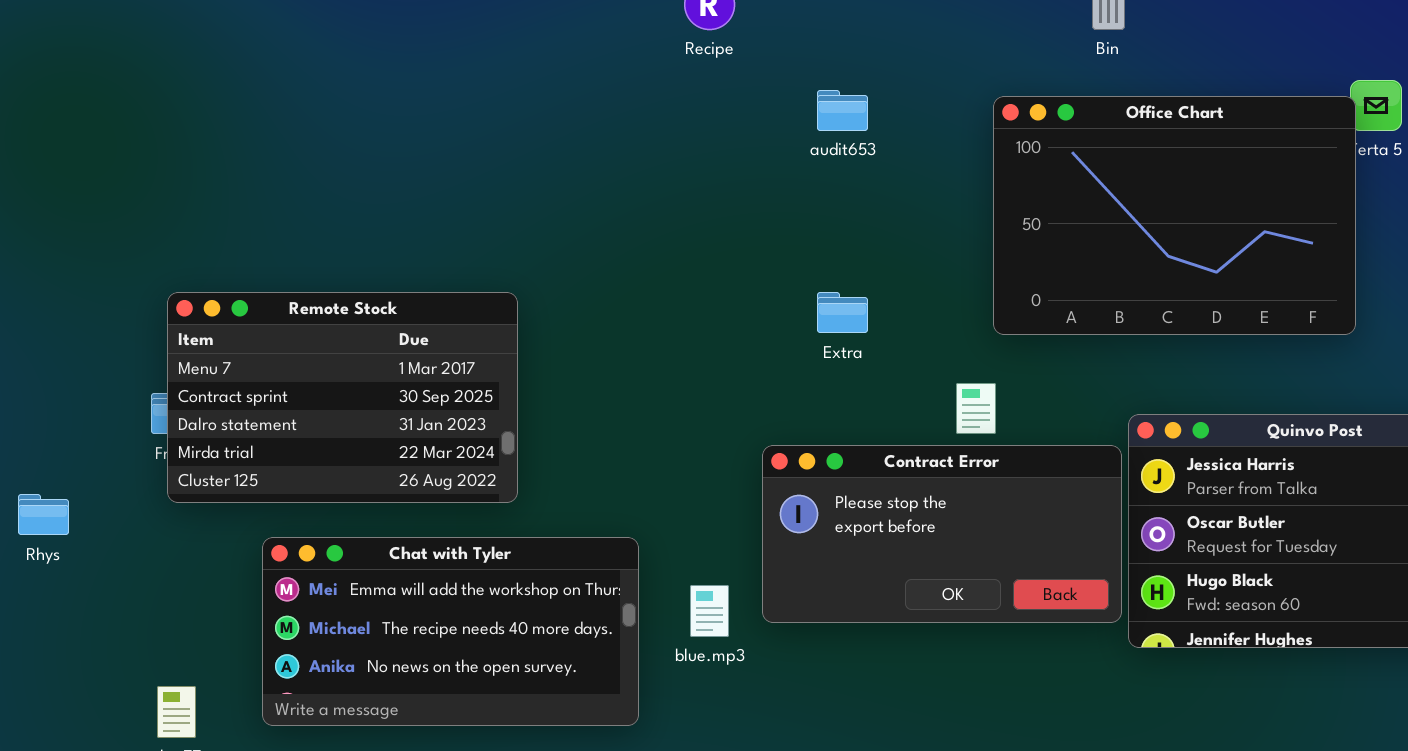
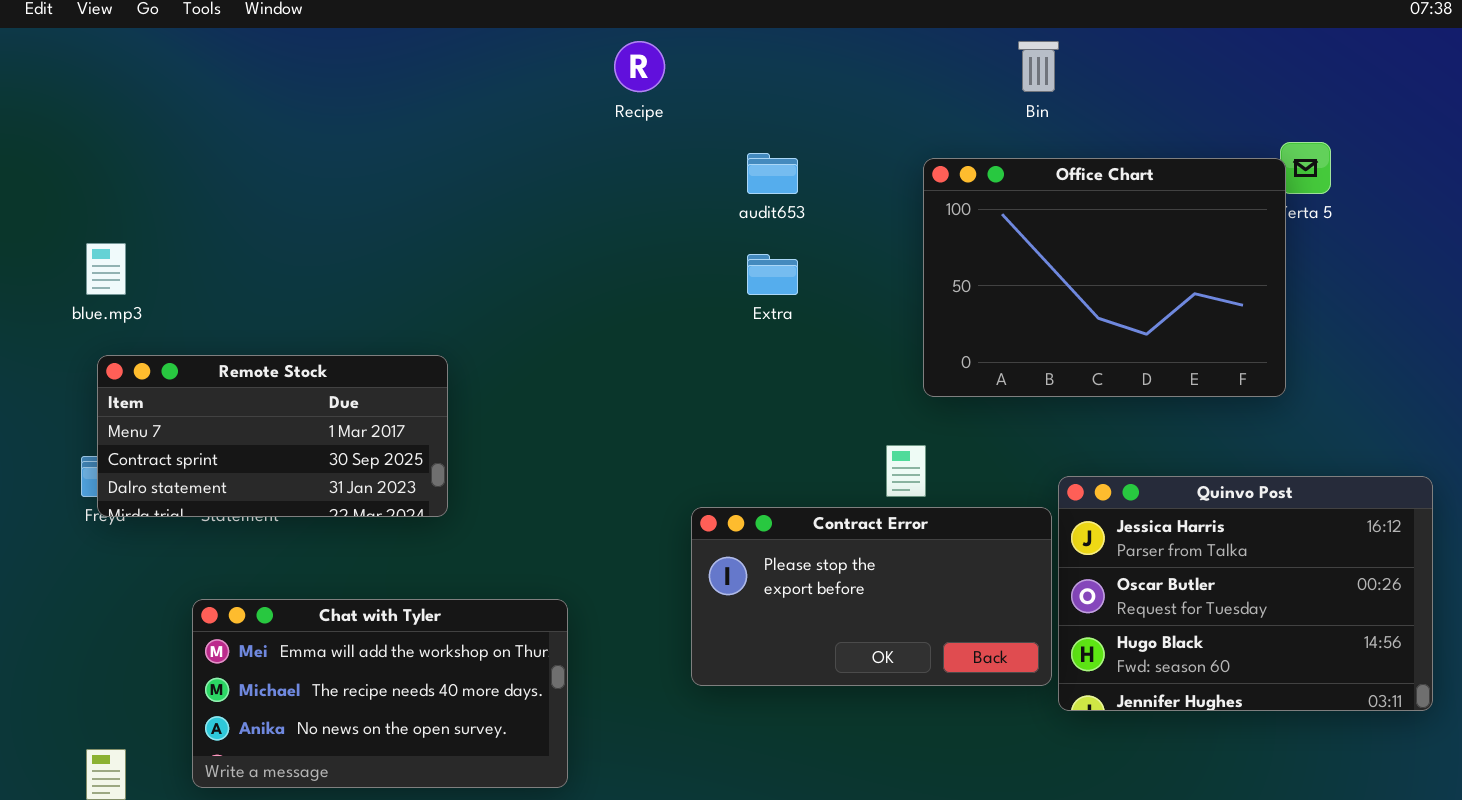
Remote Stock: [167,292,518,503] -> [97,355,448,517], resized
Extra: [817,292,868,333] -> [747,254,798,295], moved
blue.mp3: [690,585,729,637] -> [86,243,126,295], moved

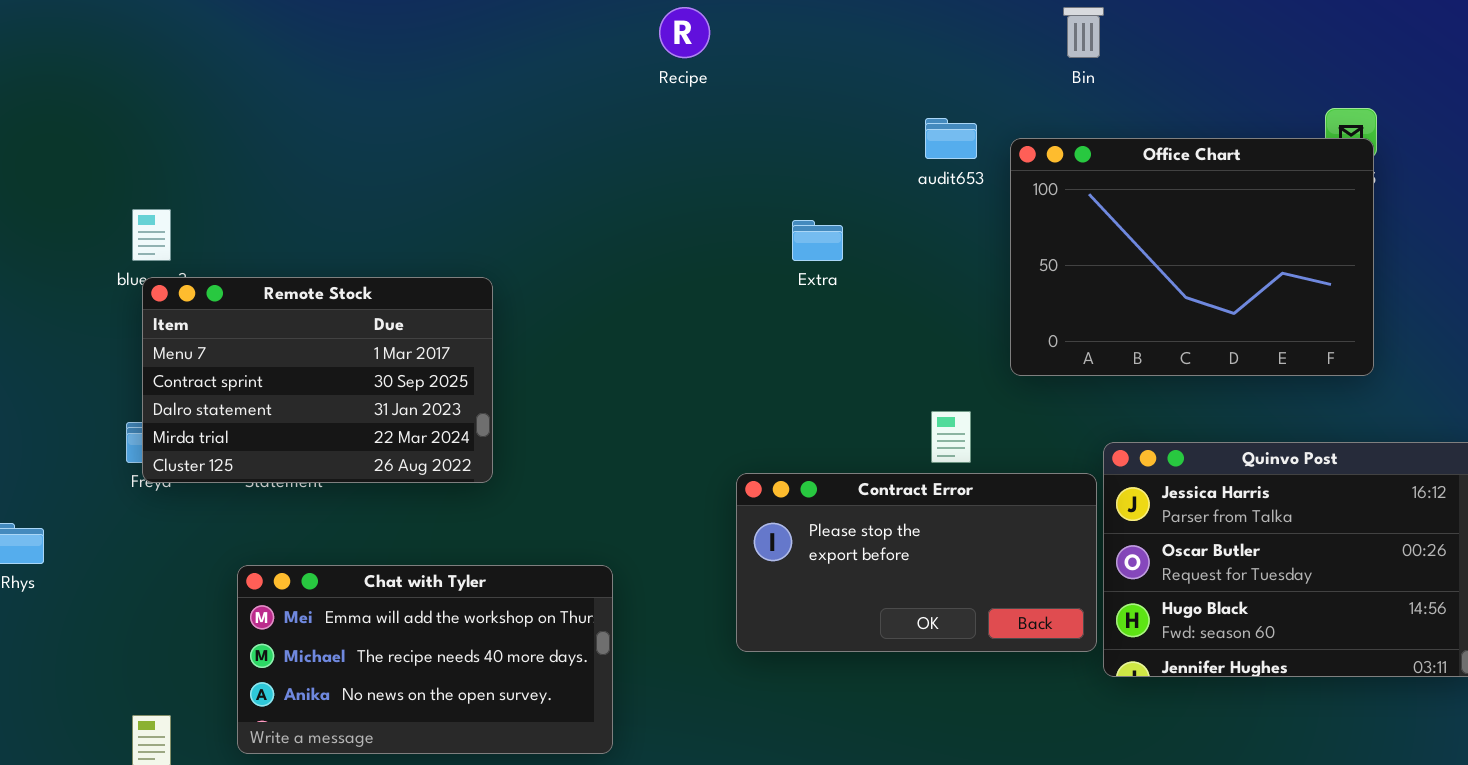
audit653: [747,153,798,194] -> [925,118,977,159], moved
Office Chart: [923,158,1286,397] -> [1010,138,1374,376], moved
Remote Stock: [97,355,448,517] -> [142,277,493,483], resized

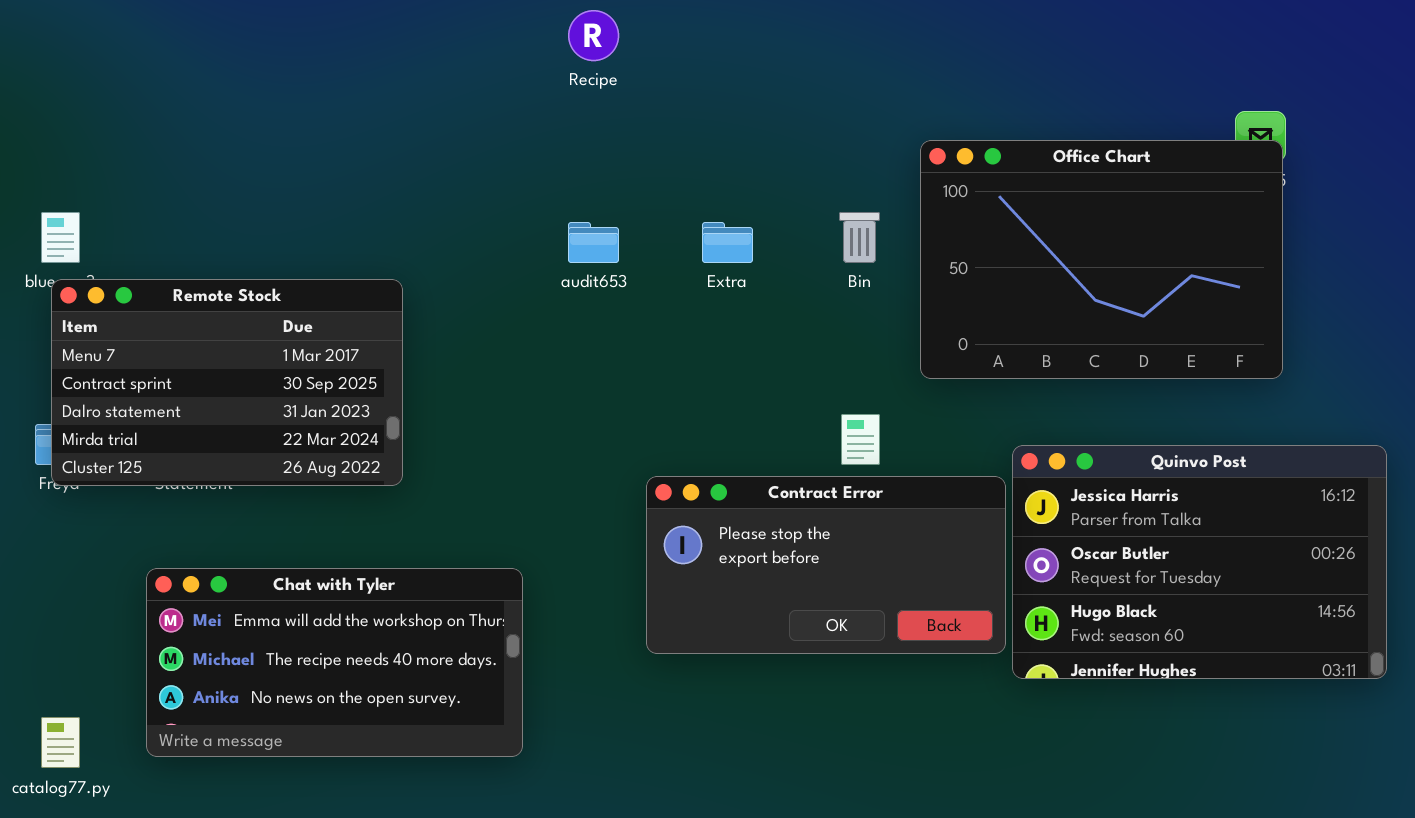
Bin: [1063,7,1104,58] -> [839,212,880,263], moved
audit653: [925,118,977,159] -> [568,222,619,263], moved

